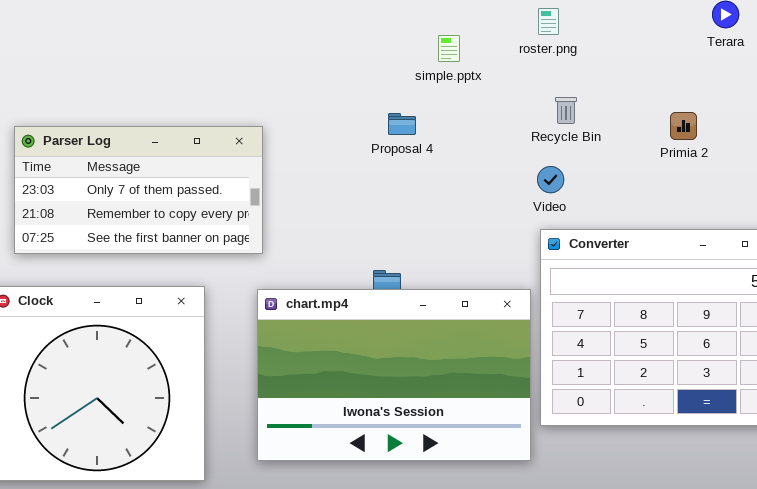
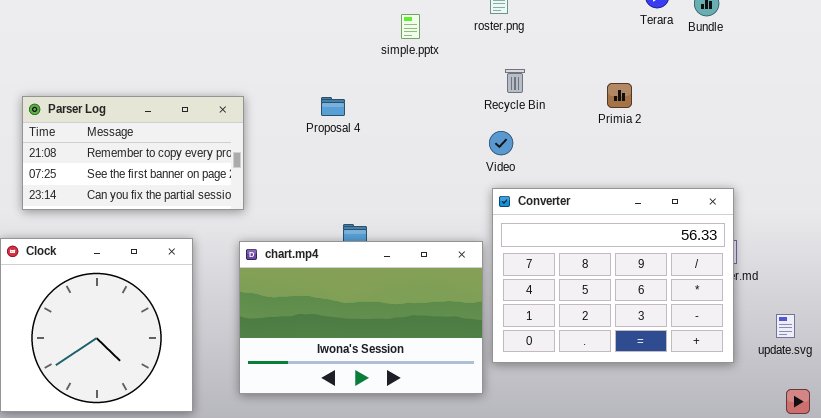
Proposal 4: [388,113,416,135] -> [321,97,345,116], moved
Parser Log: [14,126,263,254] -> [22,96,244,210], scrolled down 1 row

